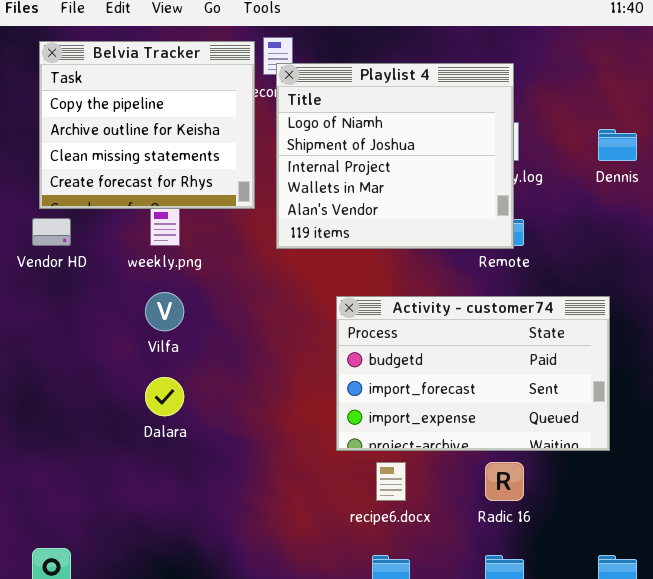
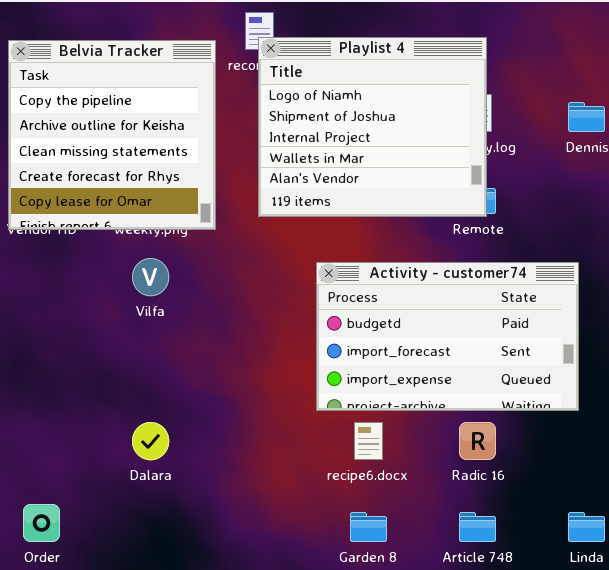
Belvia Tracker: [39,41,255,209] -> [8,40,216,230], moved, resized
Dalara: [145,377,184,416] -> [132,422,169,460], moved

